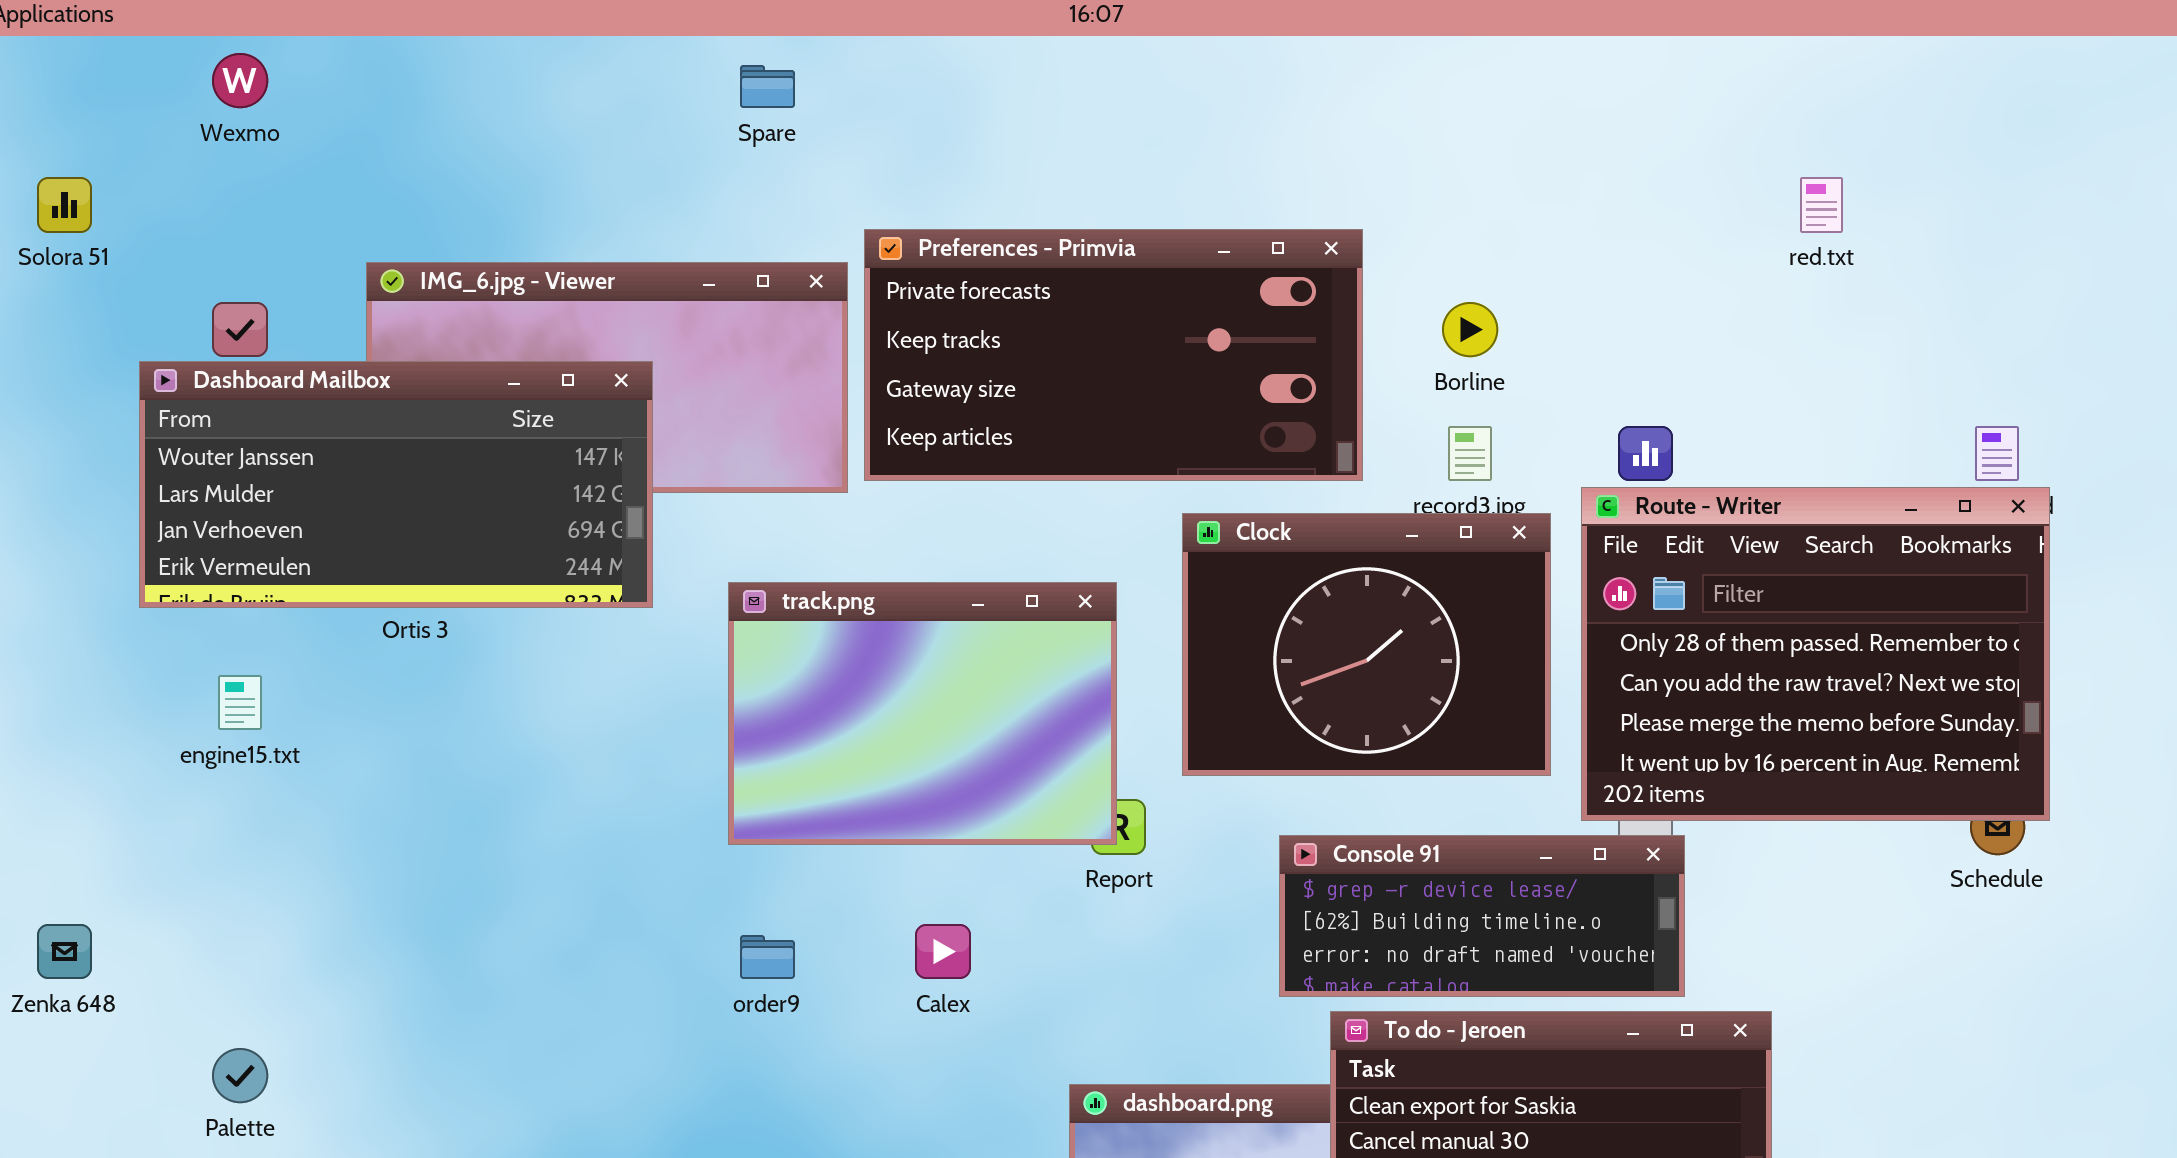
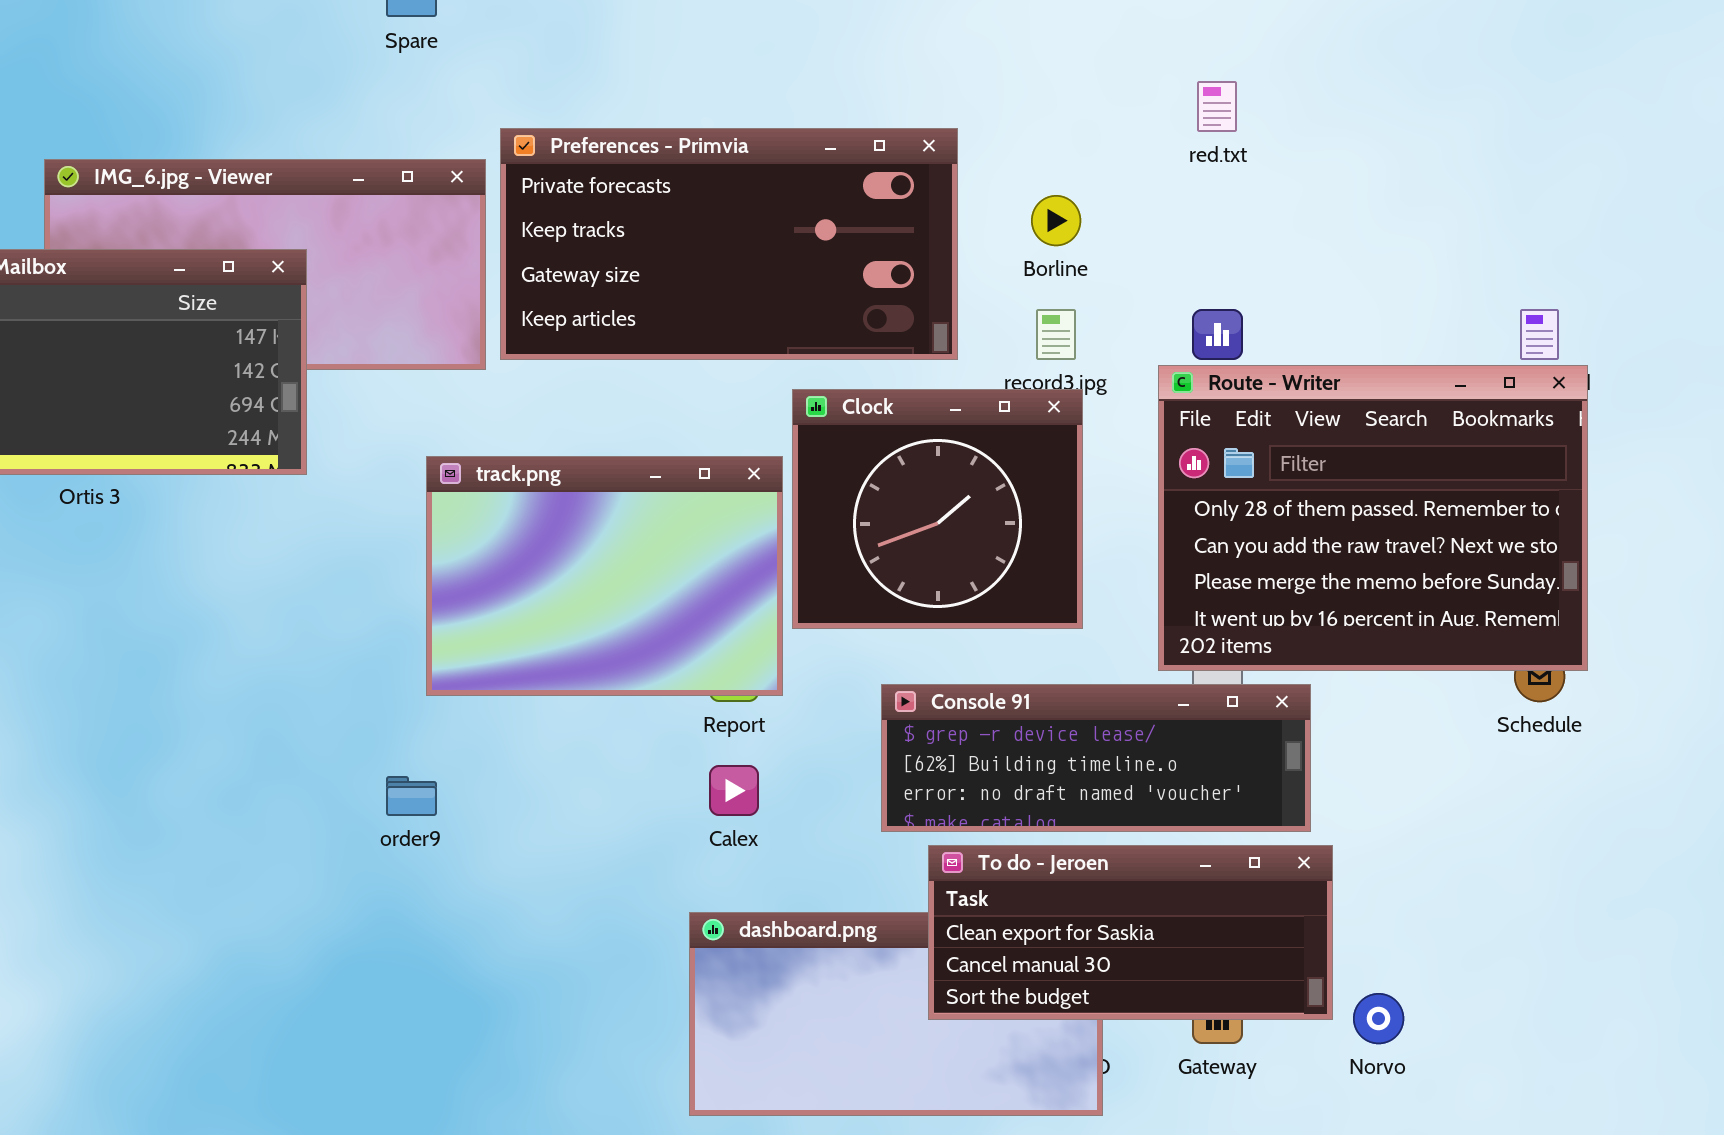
red.txt: [1800,177,1843,233] -> [1197,81,1237,132], moved
Clock: [1182,513,1551,776] -> [792,389,1083,629], resized
track.png: [728,582,1117,845] -> [426,456,783,696], moved
Console 91: [1279,835,1685,997] -> [881,684,1311,832], resized
Calex: [915,924,971,979] -> [709,765,759,816], moved

